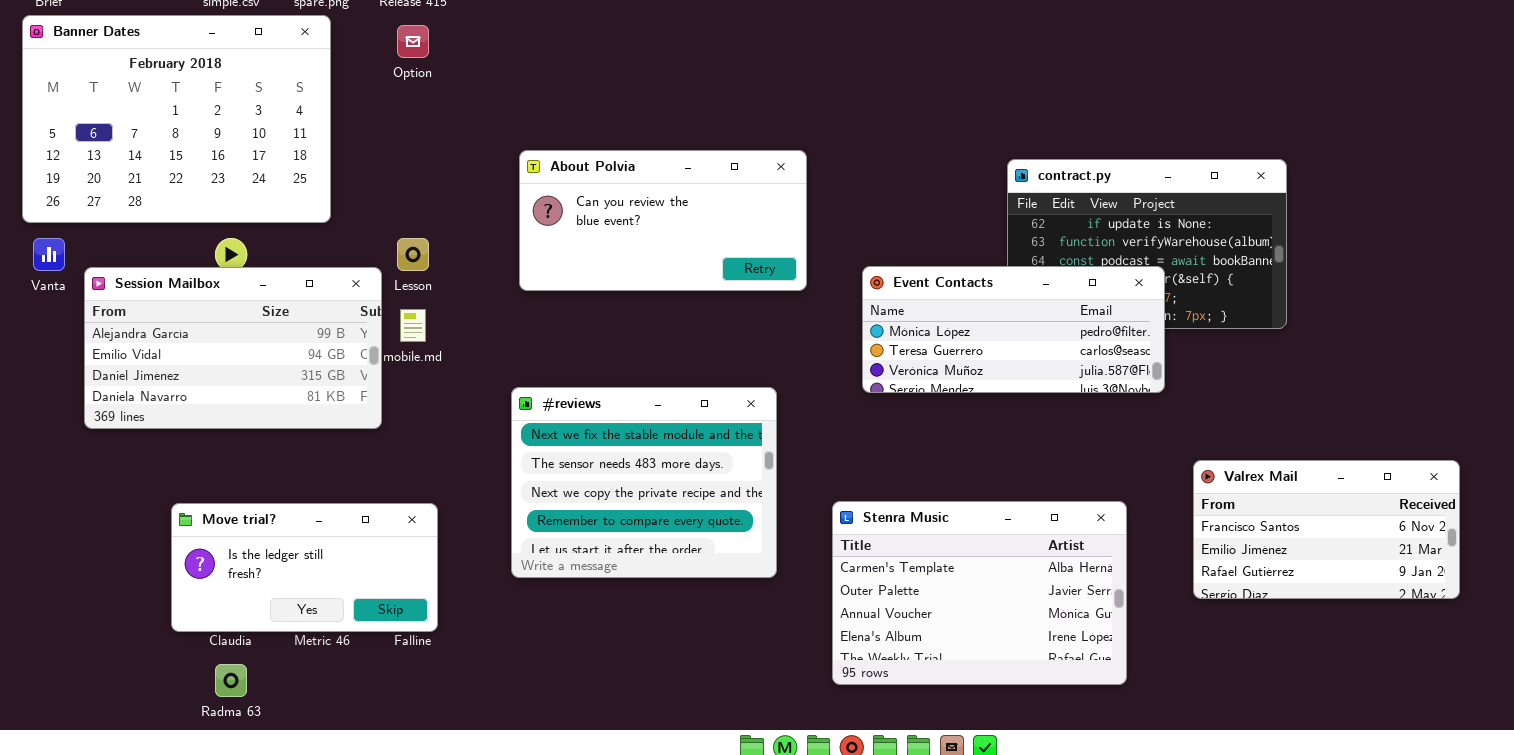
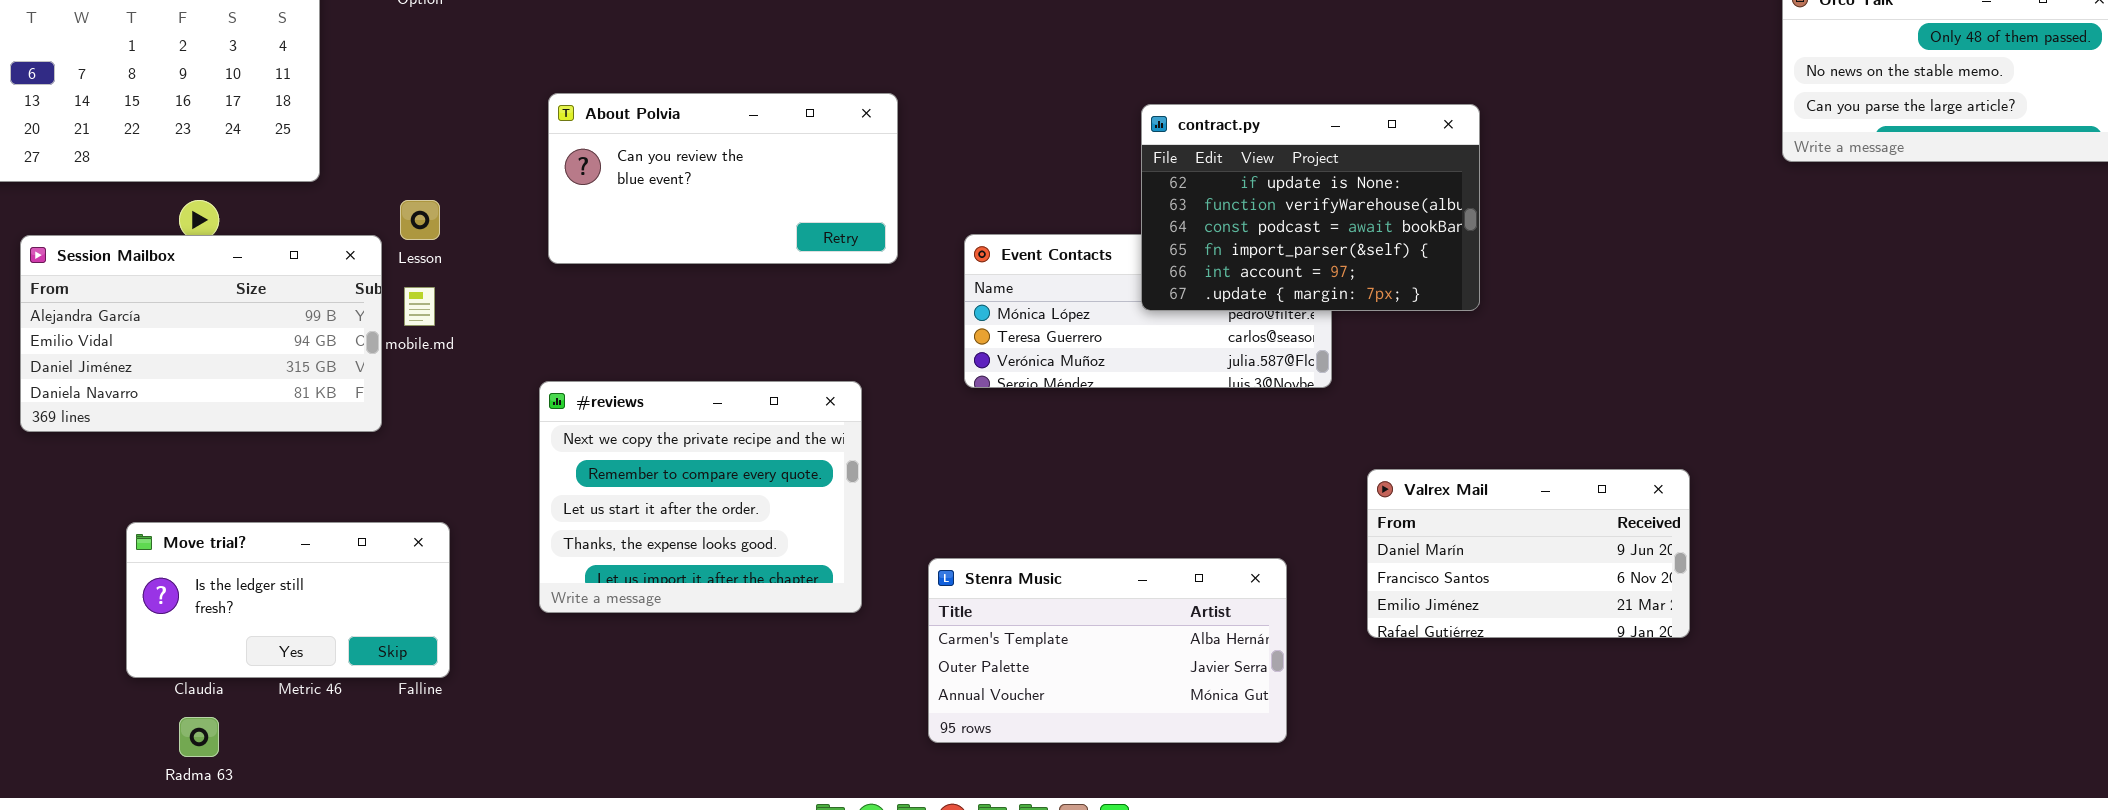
contract.py: [1007,159,1287,329] -> [1141,104,1480,311], raised
#reviews: [511,387,777,578] -> [539,381,862,613], scrolled down 2 rows
Valrex Mail: [1193,460,1460,599] -> [1367,469,1690,638], scrolled up 1 row
Stenra Music: [832,501,1127,685] -> [928,558,1287,743], resized

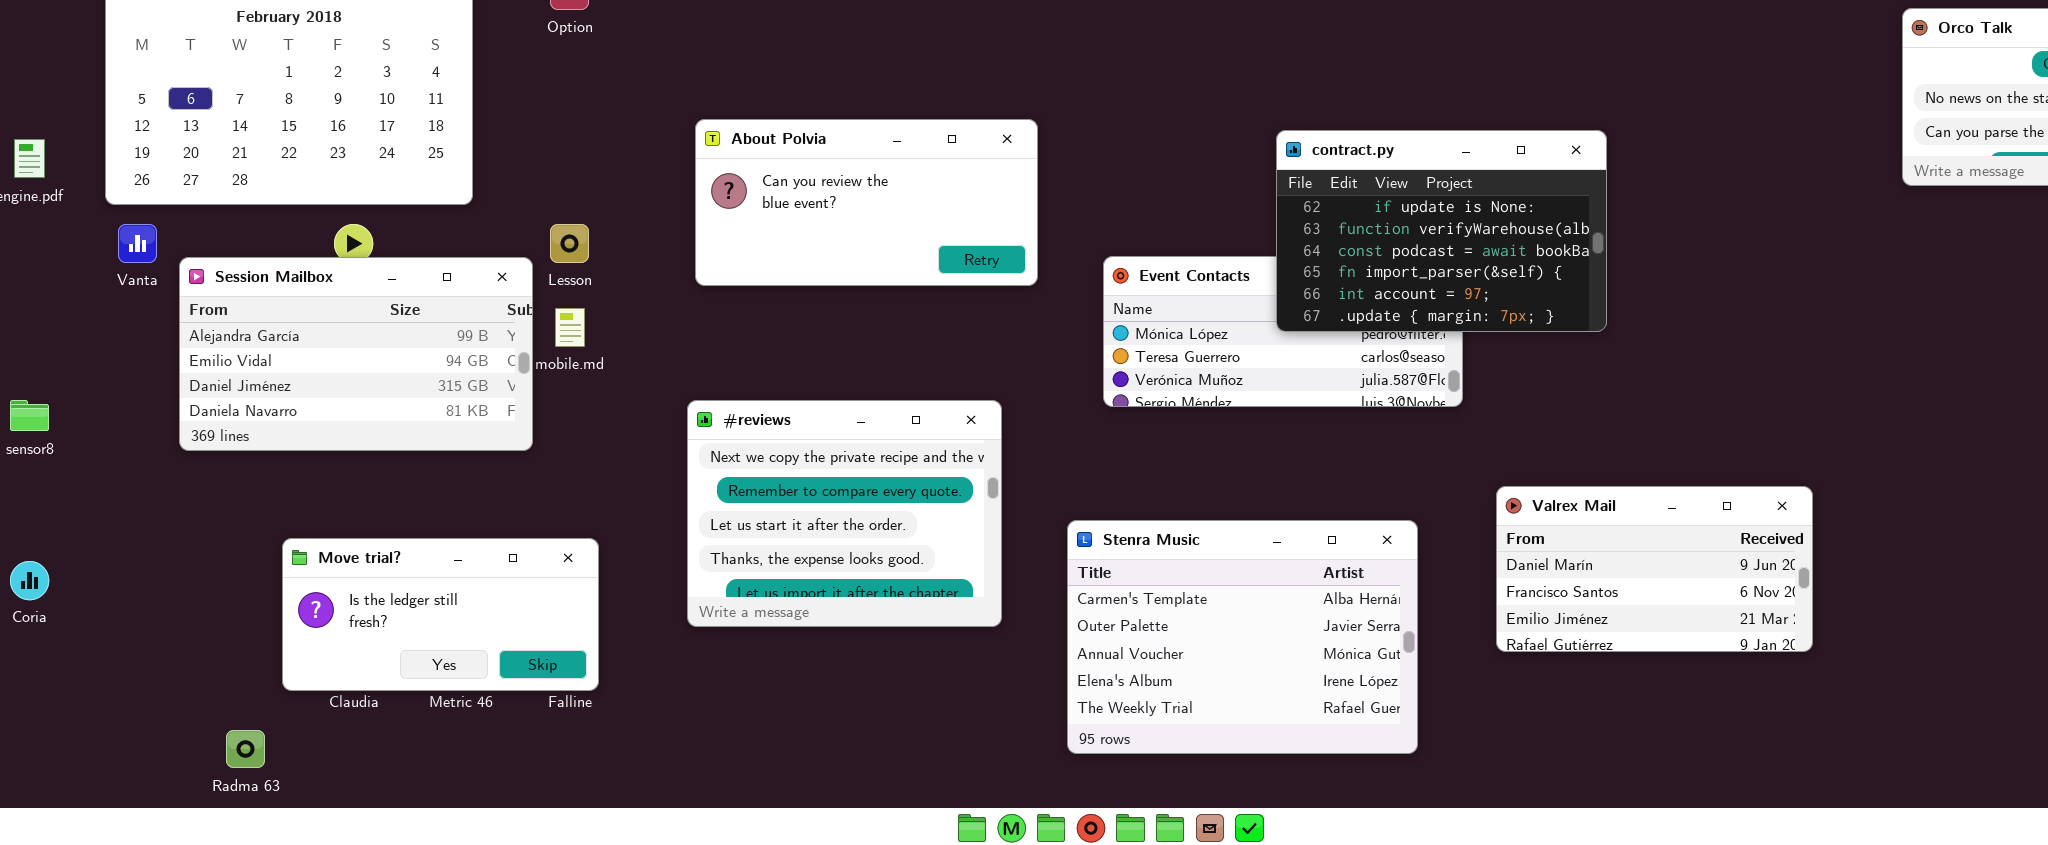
Stenra Music: [928,558,1287,743] -> [1067,520,1418,754], resized
Radma 63: [179,717,219,757] -> [226,730,265,768], moved

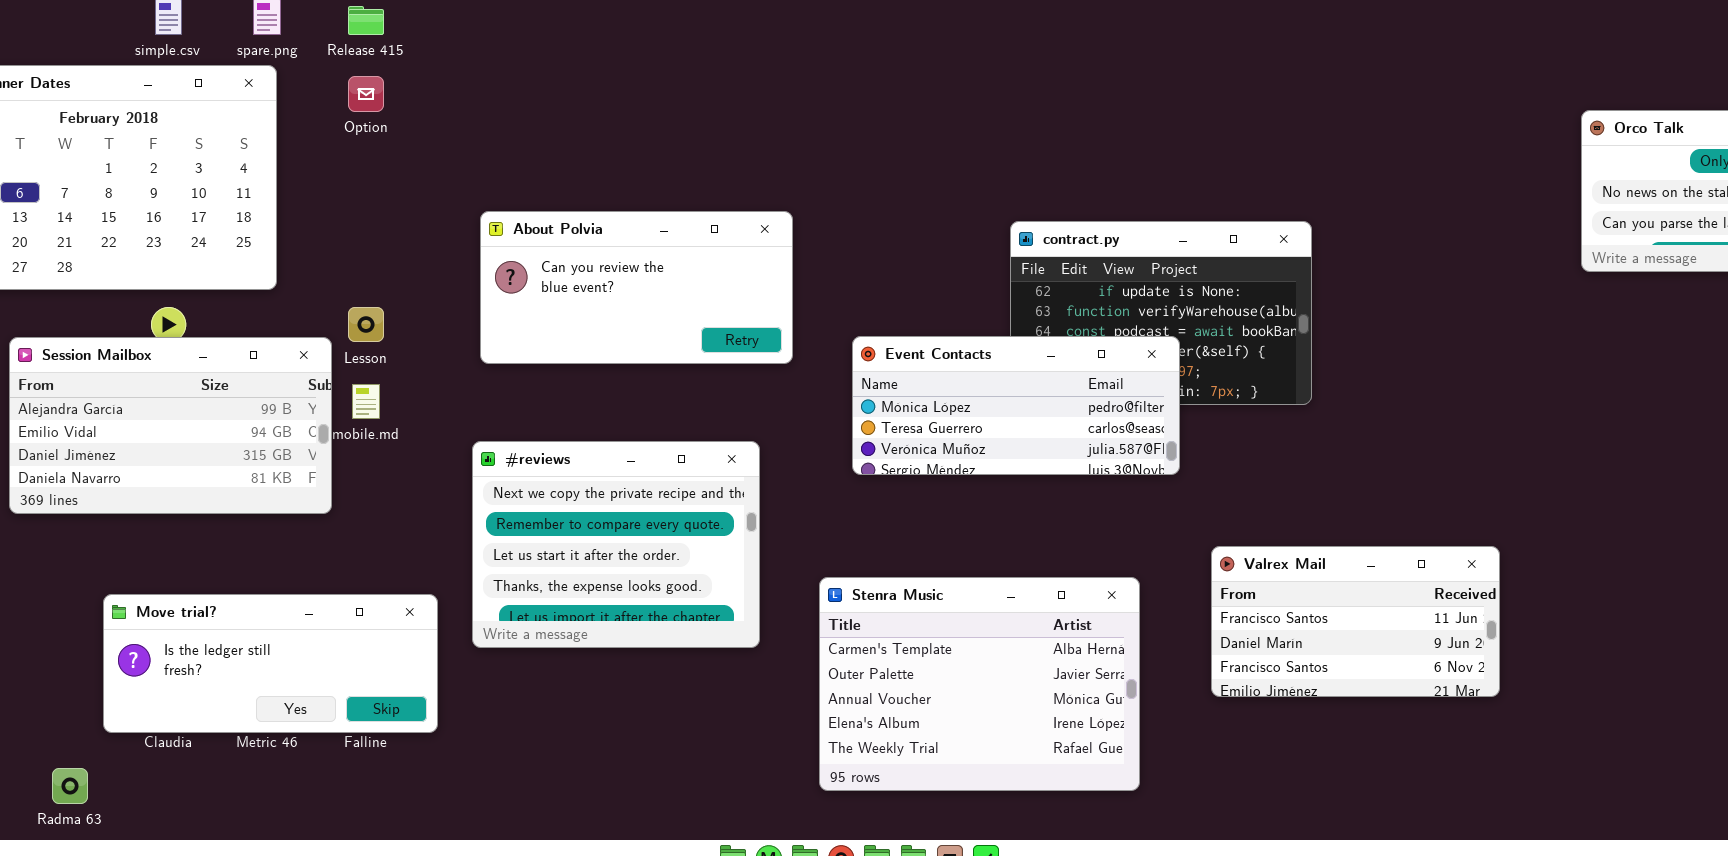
Event Contacts: [1103,256,1463,407] -> [852,336,1180,475], raised
#reviews: [687,400,1002,627] -> [472,441,760,648], moved
Valrex Mail: [1496,486,1813,652] -> [1211,546,1500,697], scrolled up 1 row
Move trial?: [282,538,599,691] -> [103,594,438,733], resized

